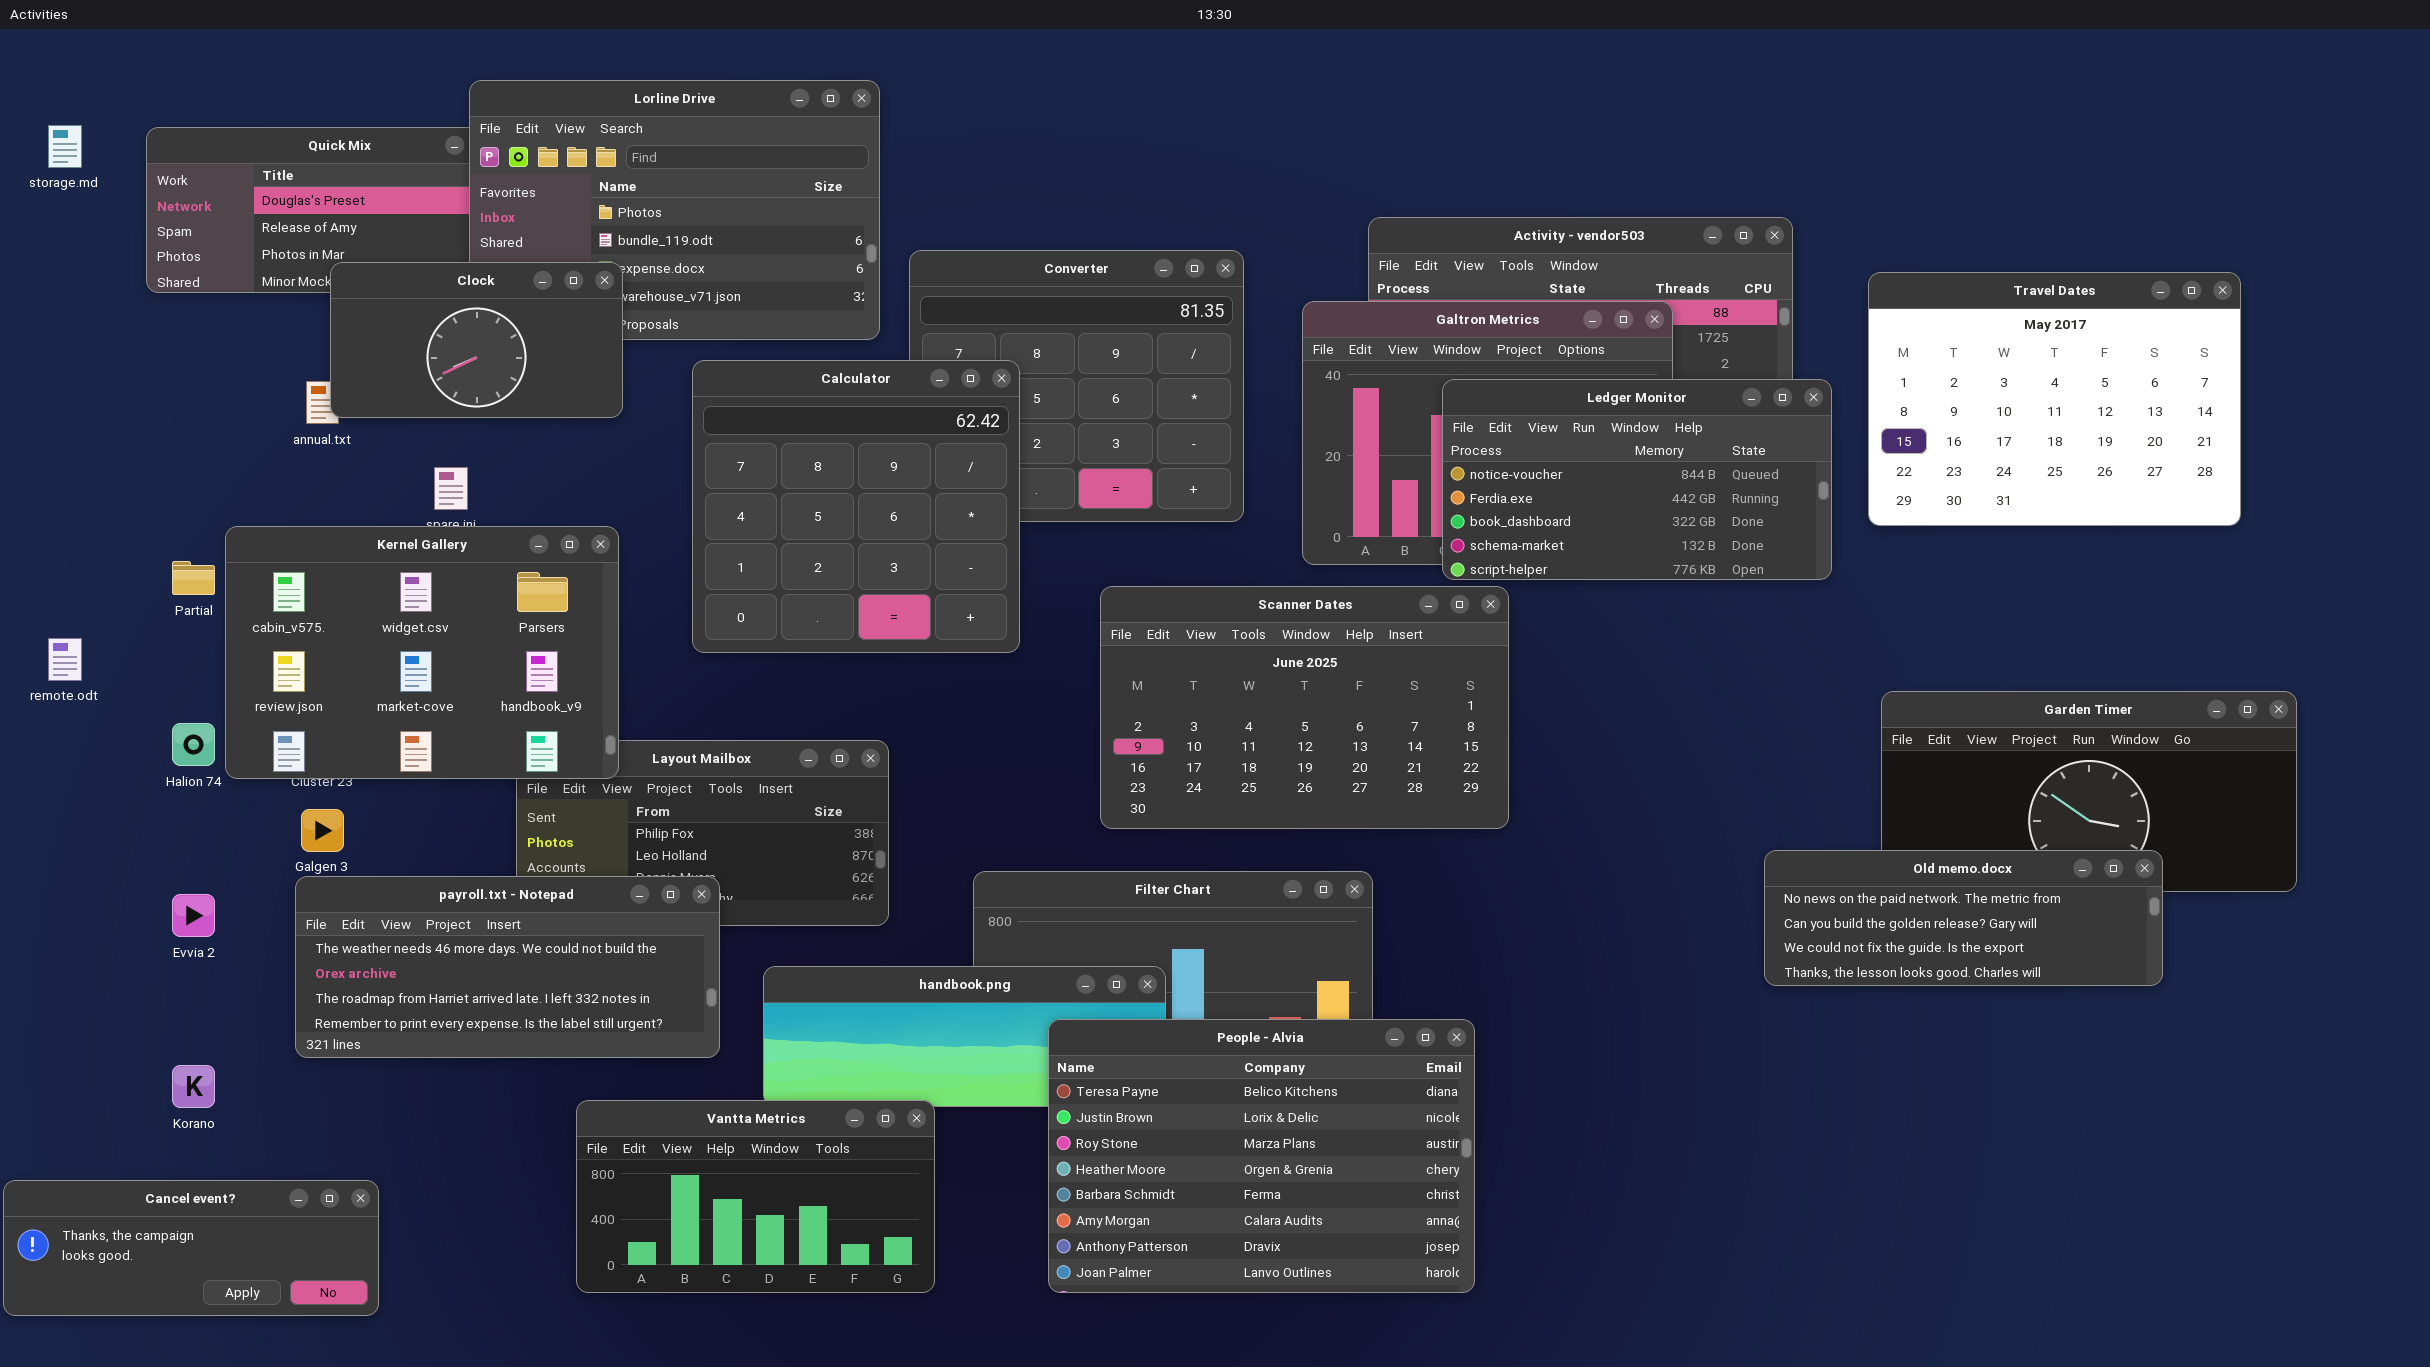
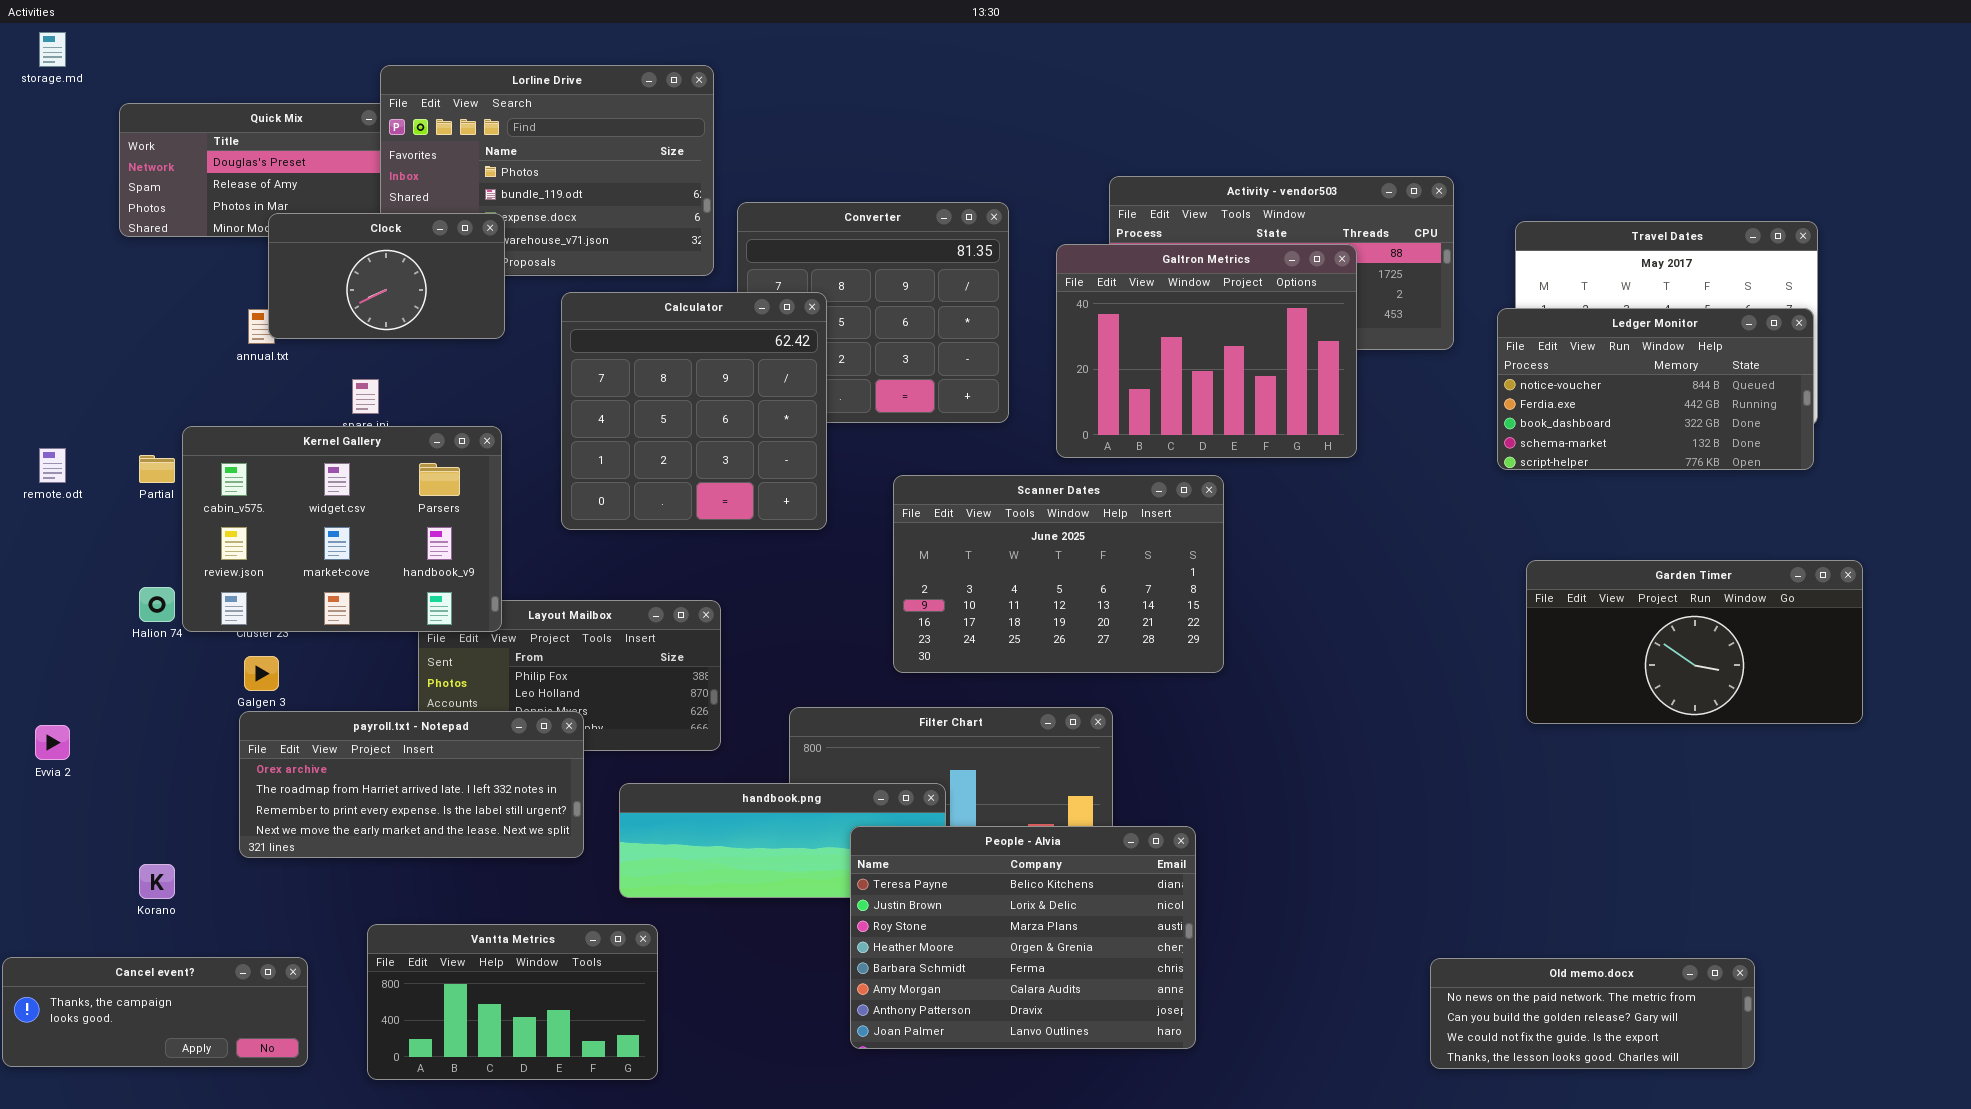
storage.md: [48,125,82,168] -> [39,32,66,67], moved
Ledger Monitor: [1442,379,1832,580] -> [1497,308,1814,470], moved
remote.odt: [48,638,82,681] -> [39,448,66,483], moved
Old memo.docx: [1764,850,2163,986] -> [1430,958,1755,1069], moved
payroll.txt - Notepad: [295,876,720,1058] -> [239,711,584,858], scrolled down 1 row
Evvia 2: [172,894,215,937] -> [35,725,70,760], moved
Vantta Metrics: [576,1100,935,1293] -> [367,924,658,1080], moved

